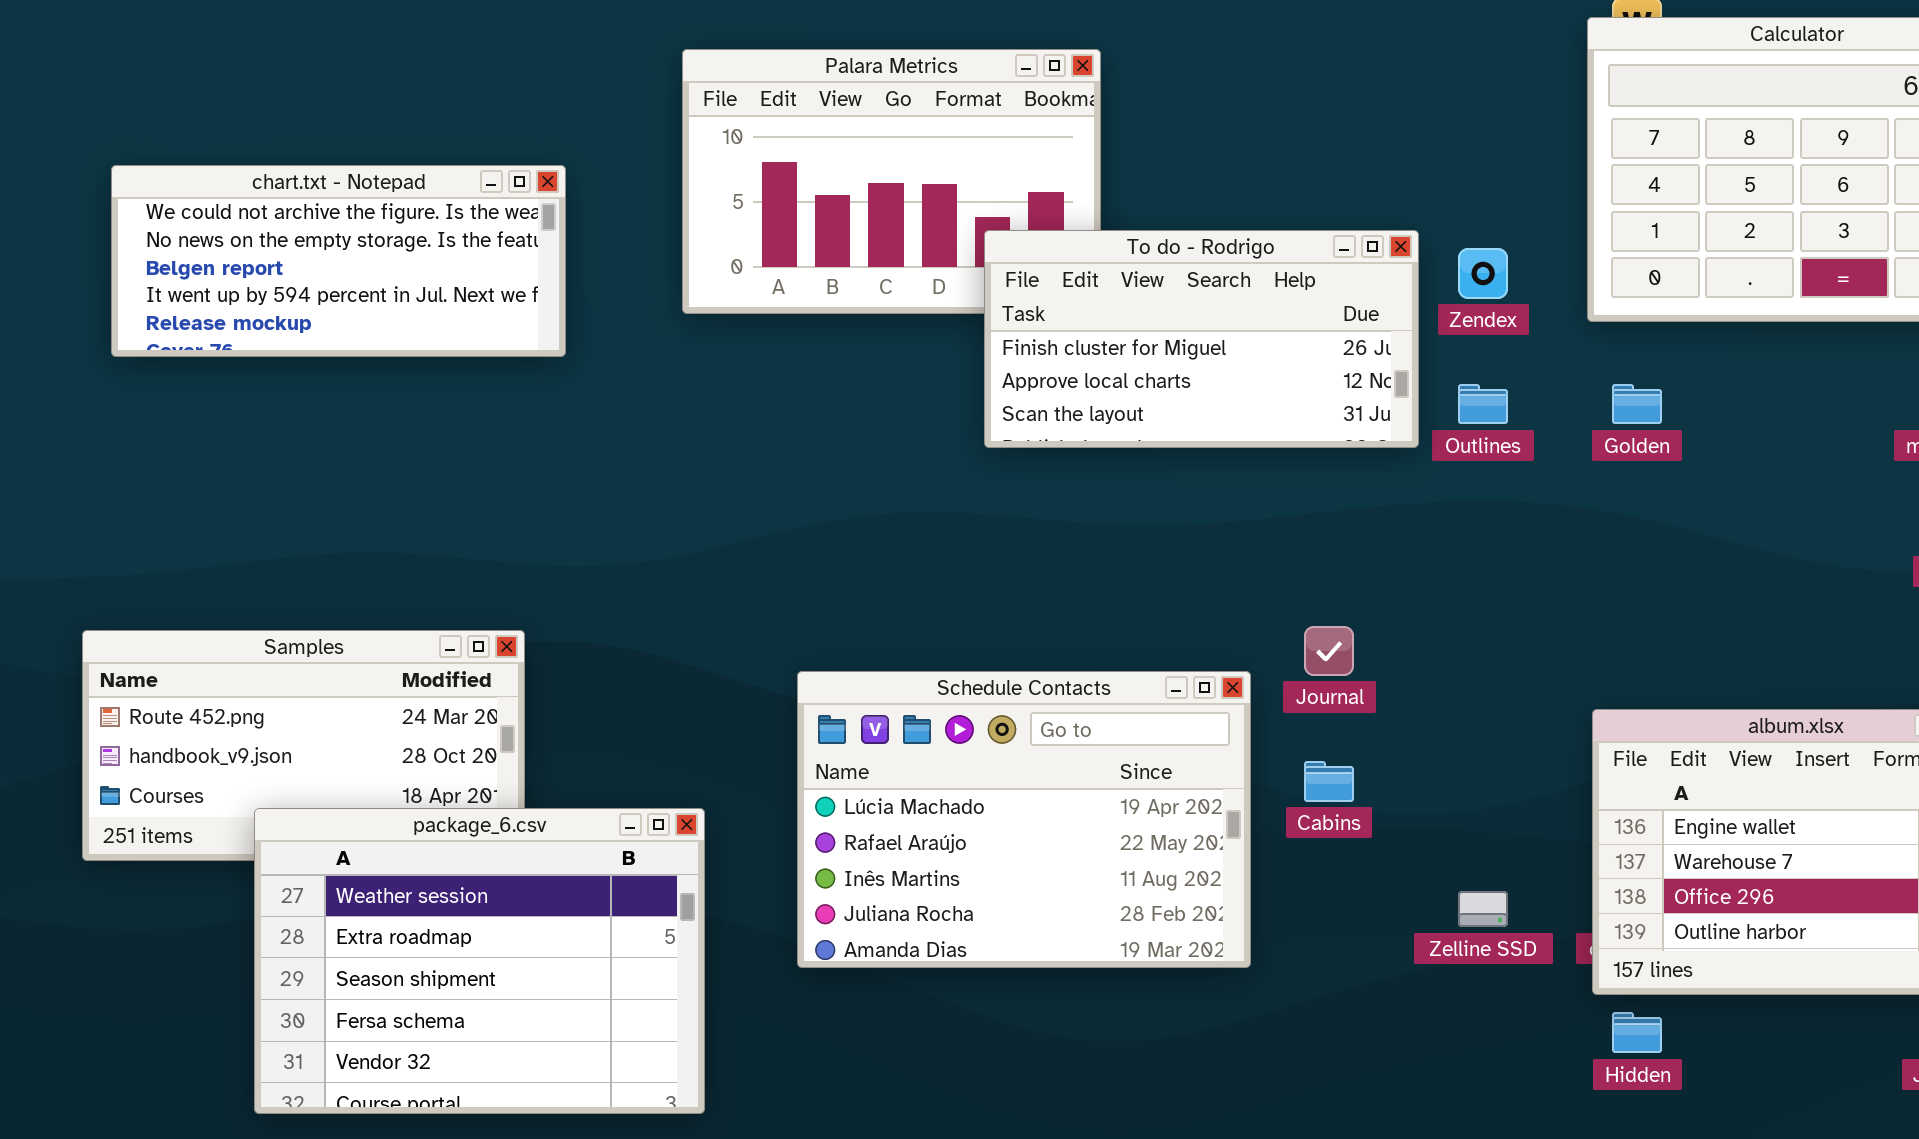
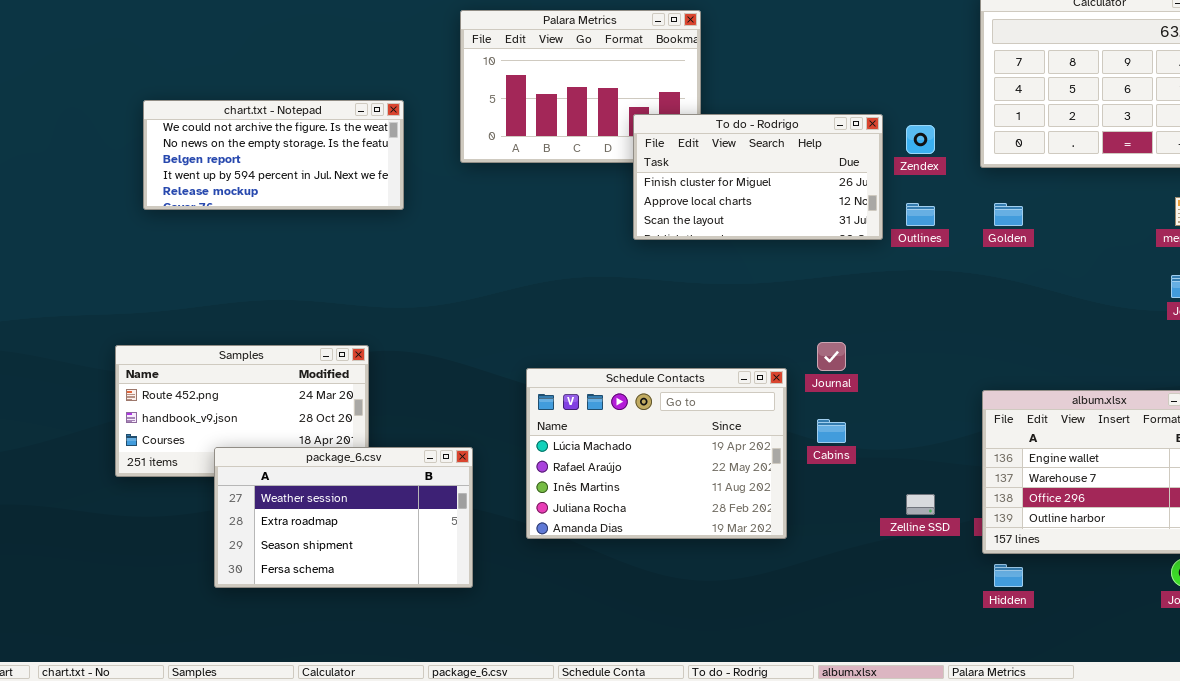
chart.txt - Notepad: [111,165,566,357] -> [143,100,404,210], moved
package_6.csv: [254,808,705,1114] -> [214,447,473,588], resized

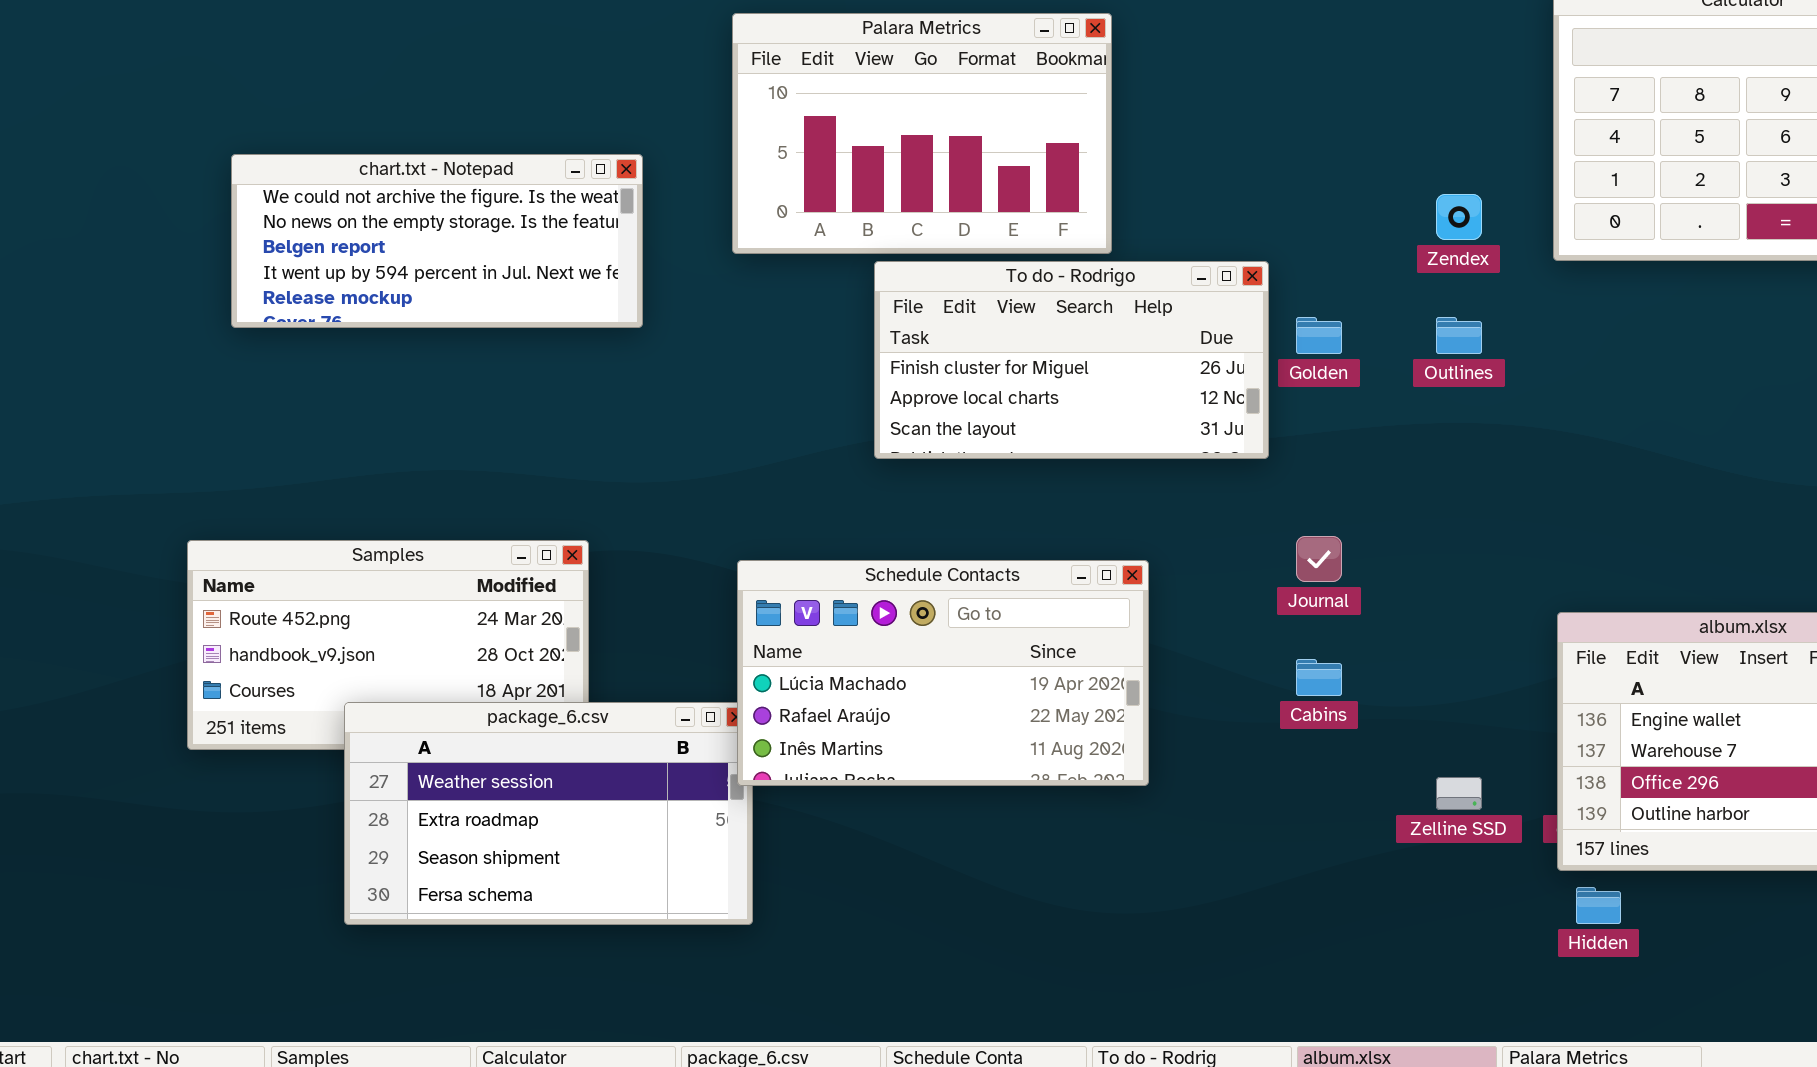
To do - Rodrigo: [633,114,883,240] -> [874,261,1269,459], moved
Golden: [994,203,1023,226] -> [1296,317,1342,354], moved
Schedule Contacts: [526,368,787,539] -> [737,560,1149,786], moved, resized

